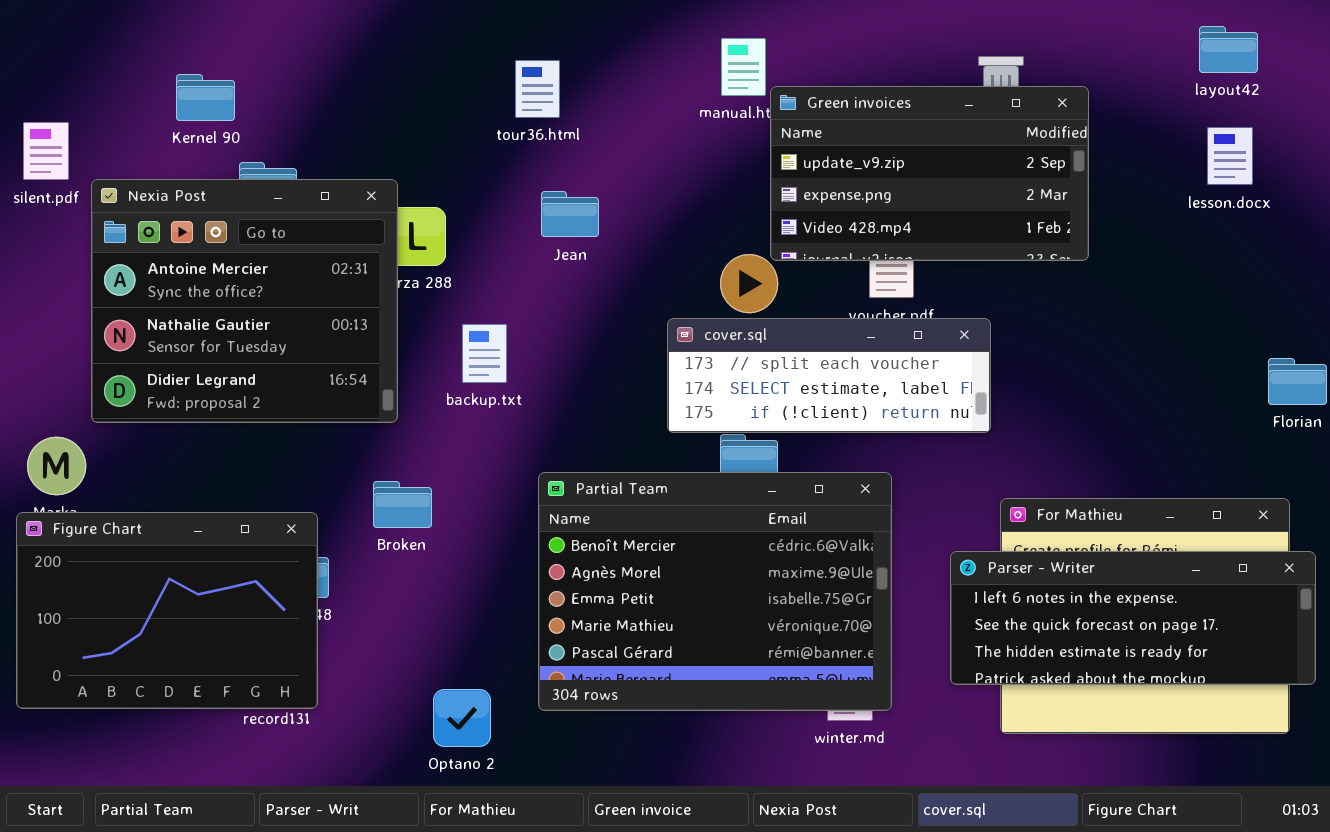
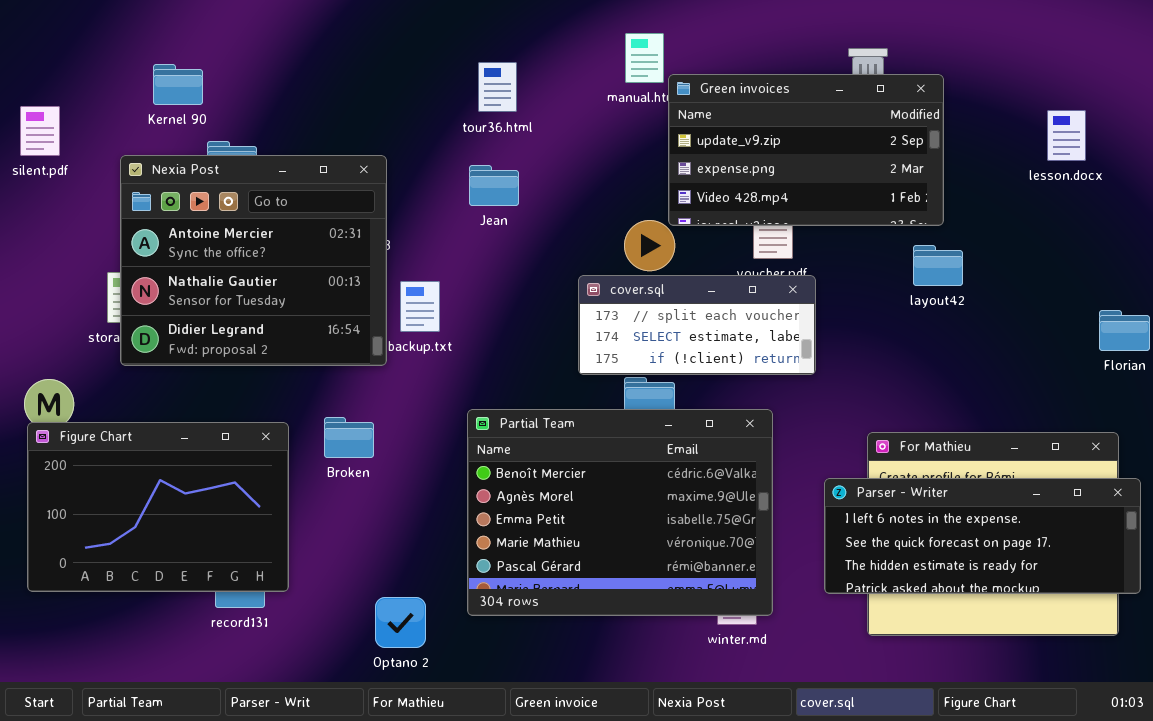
layout42: [1199,26,1258,73] -> [913,245,963,286], moved
tour36.html: [515,60,560,118] -> [478,62,517,112], moved
Nexia Post: [91,179,398,423] -> [120,155,387,366], moved
cover.sql: [667,318,991,433] -> [578,275,816,375], resized
Figure Chart: [16,512,318,709] -> [27,422,289,592], moved

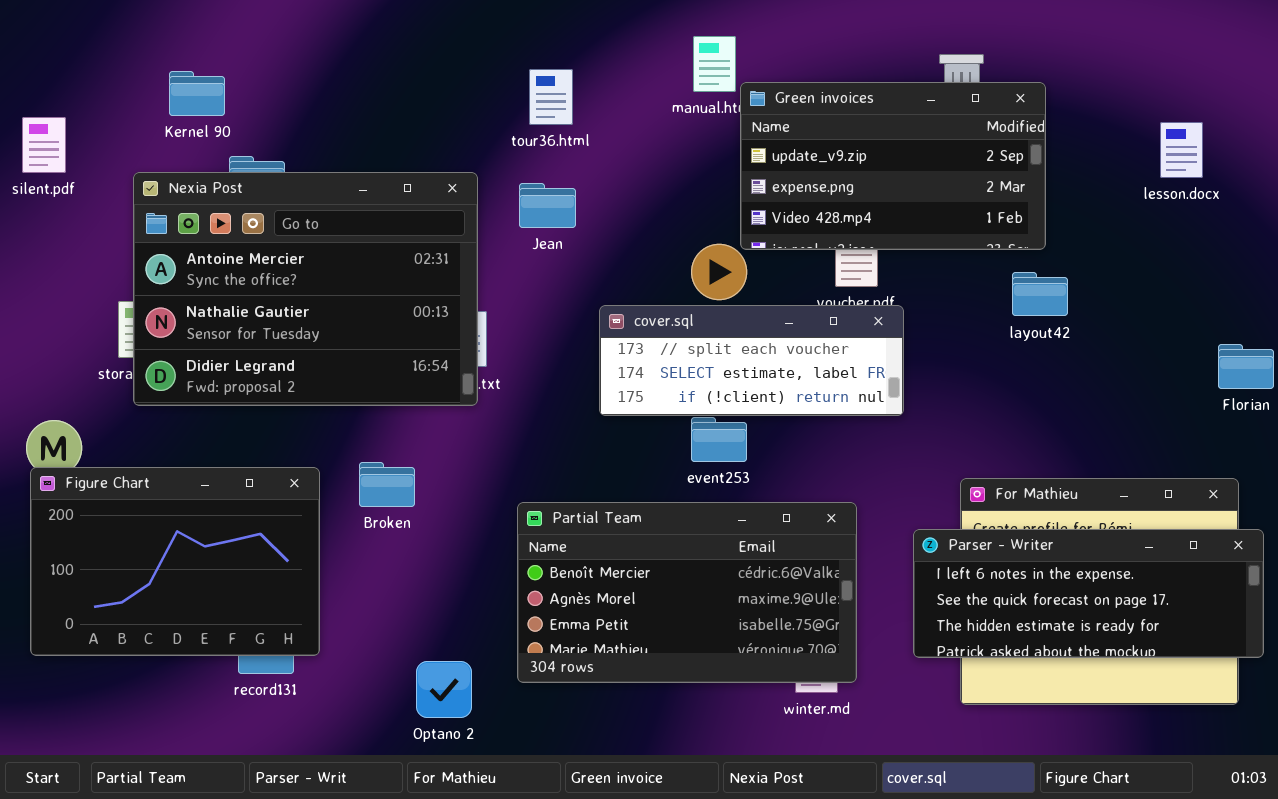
Nexia Post: [120,155,387,366] -> [133,172,478,406], resized
cover.sql: [578,275,816,375] -> [599,305,904,416], resized
Partial Team: [467,409,773,616] -> [517,502,857,683], resized

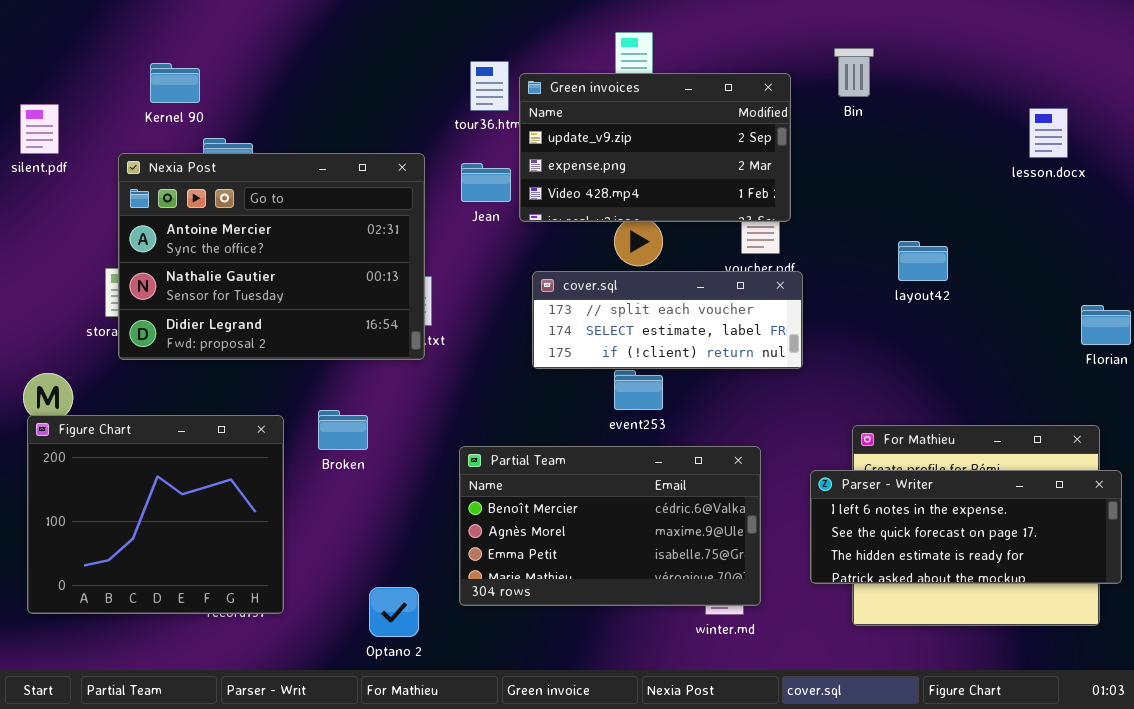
Green invoices: [740,82,1046,250] -> [519,73,791,222], moved
Figure Chart: [30,467,320,656] -> [27,415,284,614], resized

